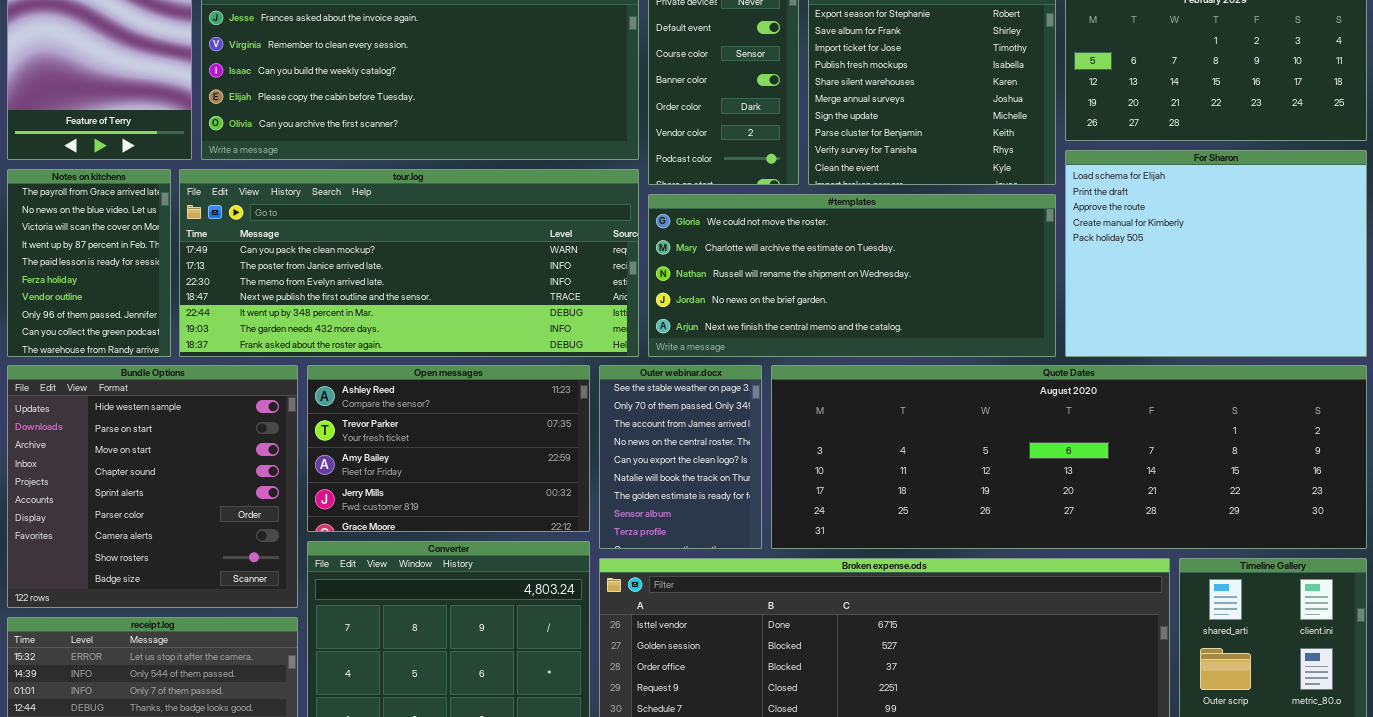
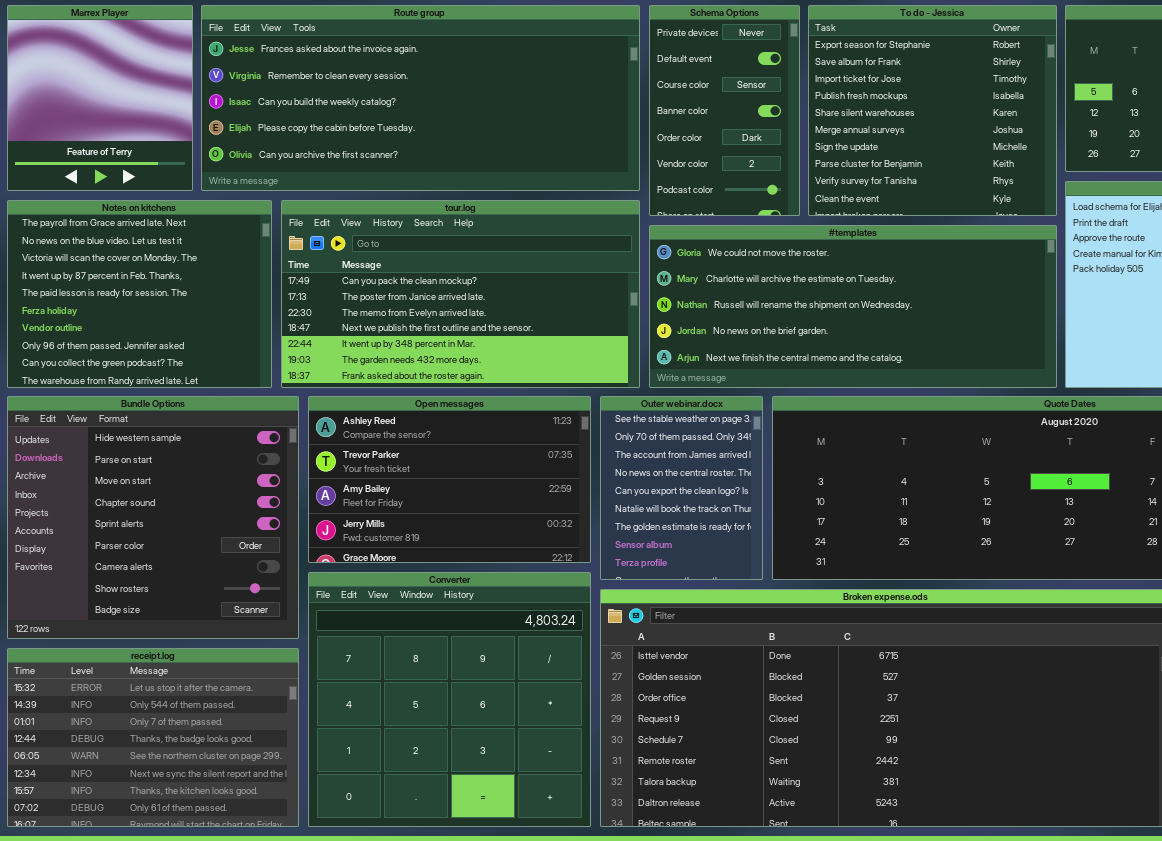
Notes on kitchens: [7,169,171,357] -> [7,200,272,388], resized
tour.log: [179,169,639,357] -> [281,200,640,388], resized

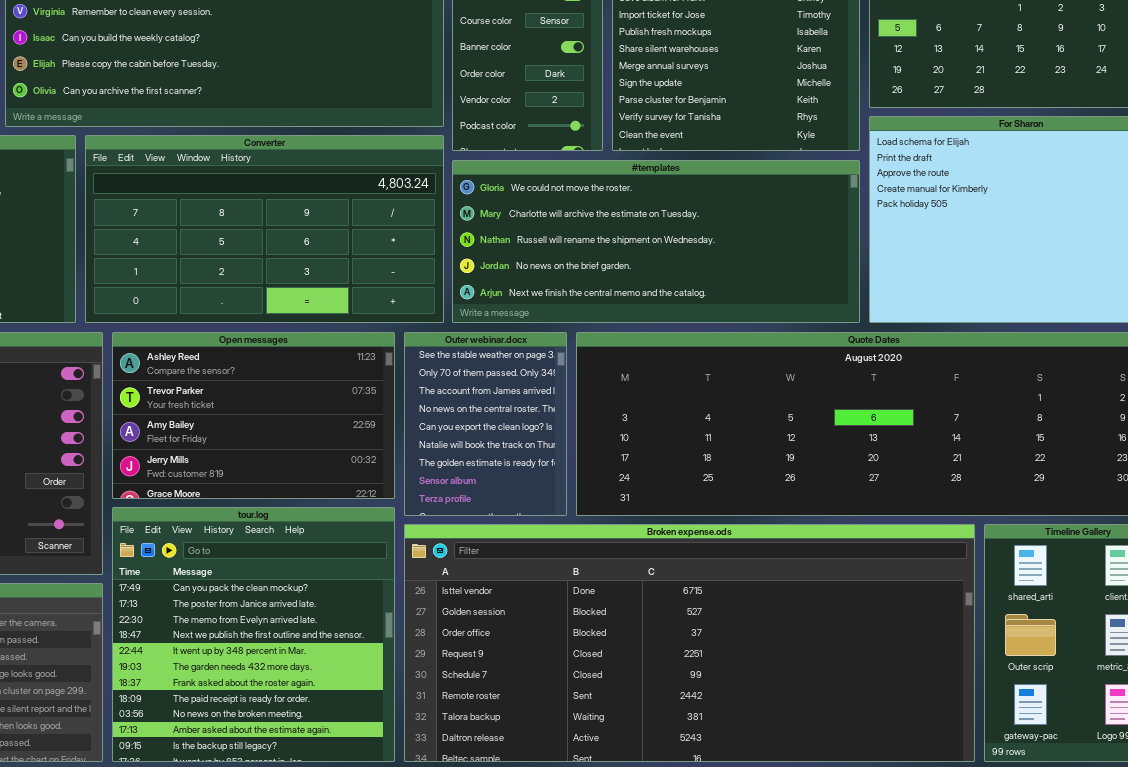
tour.log: [281,200,640,388] -> [112,507,395,762], moved, resized
Converter: [308,572,591,827] -> [85,135,444,323], moved, resized

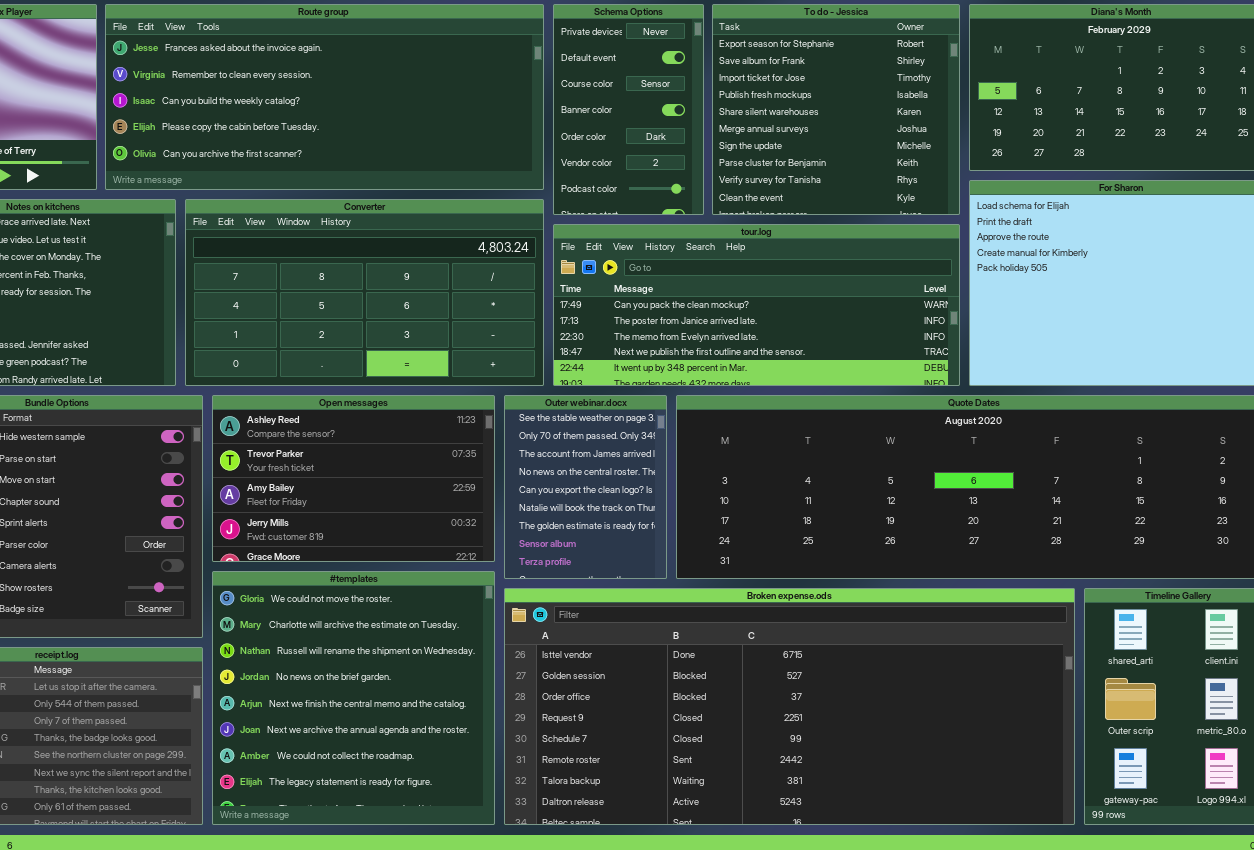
#templates: [452,160,860,323] -> [212,571,495,825], moved, resized
tour.log: [112,507,395,762] -> [553,224,960,386], moved, resized

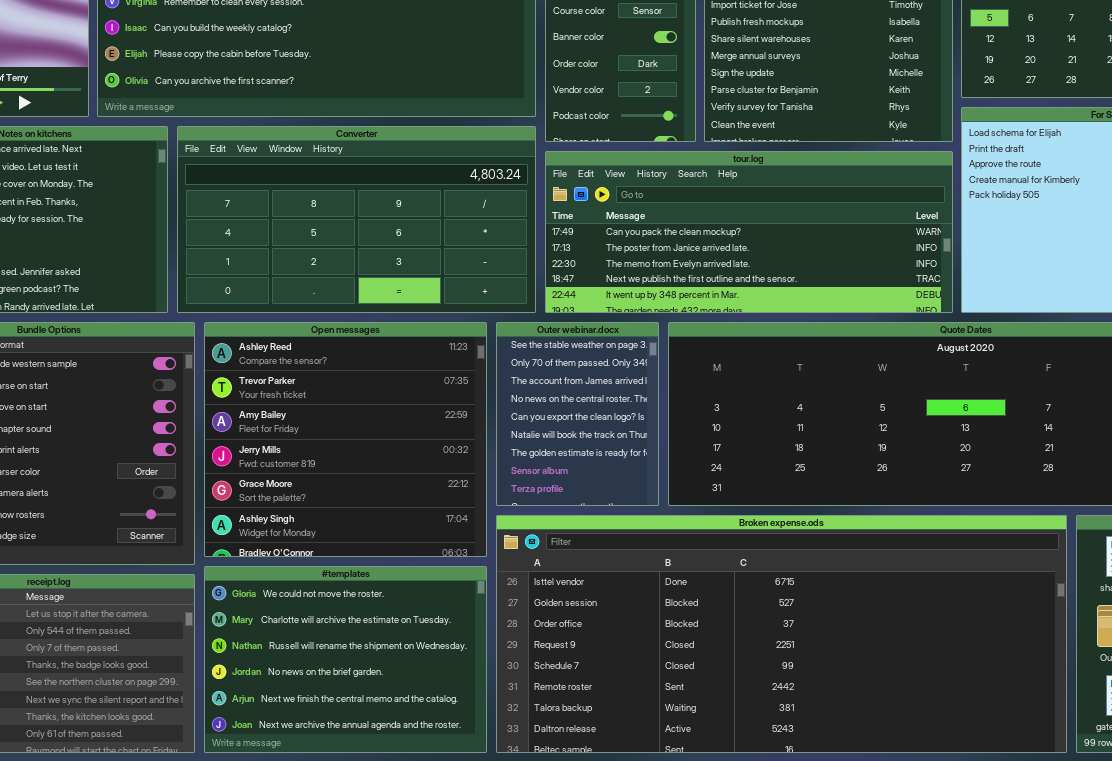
Open messages: [212,395,495,562] -> [204,322,487,557], resized
#templates: [212,571,495,825] -> [204,566,487,753], resized

